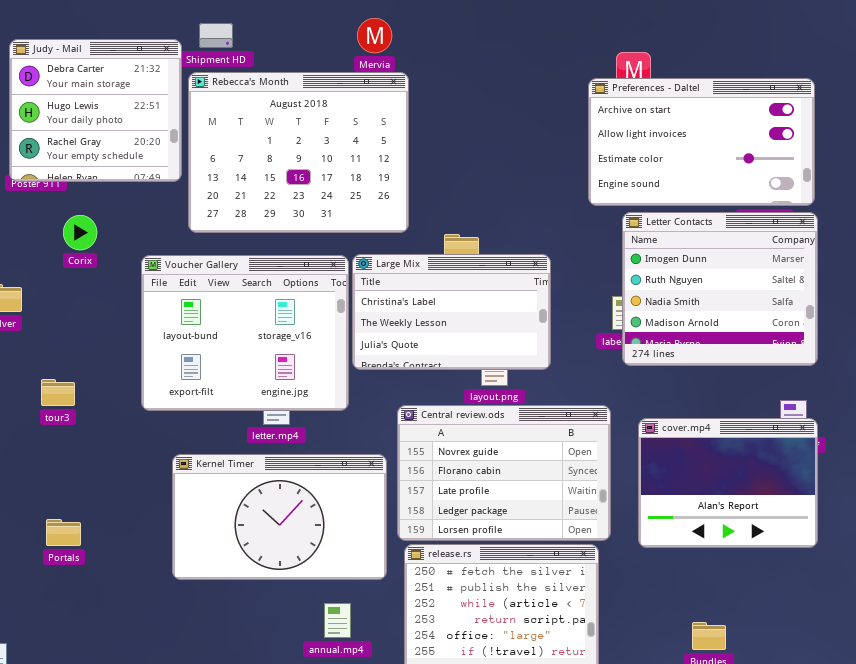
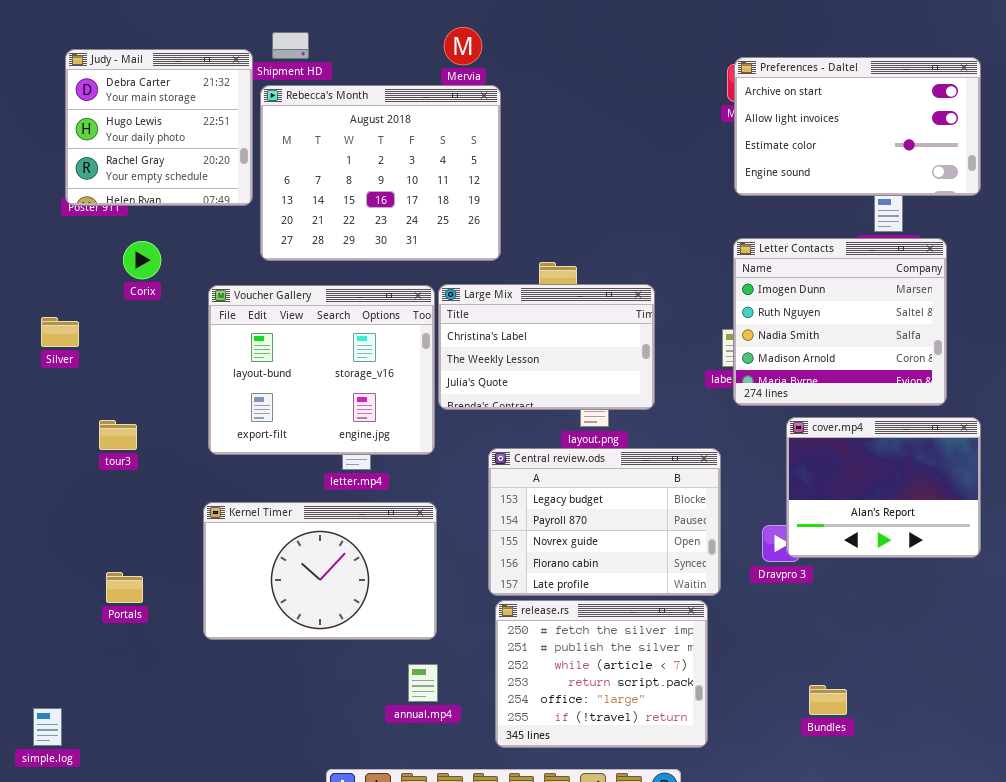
Preferences - Daltel: [588,78,815,206] -> [734,57,981,196], moved
Central review.ods: [397,405,611,541] -> [488,448,721,596], scrolled up 2 rows
cover.mp4: [638,418,818,548] -> [786,417,981,558], moved
Kernel Timer: [172,454,387,580] -> [203,502,437,640], moved

